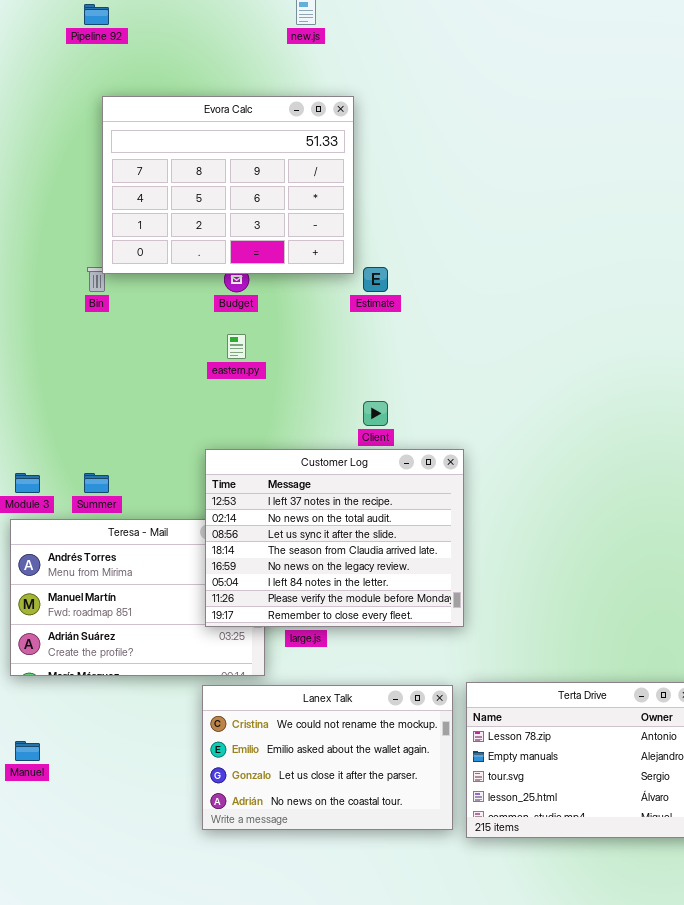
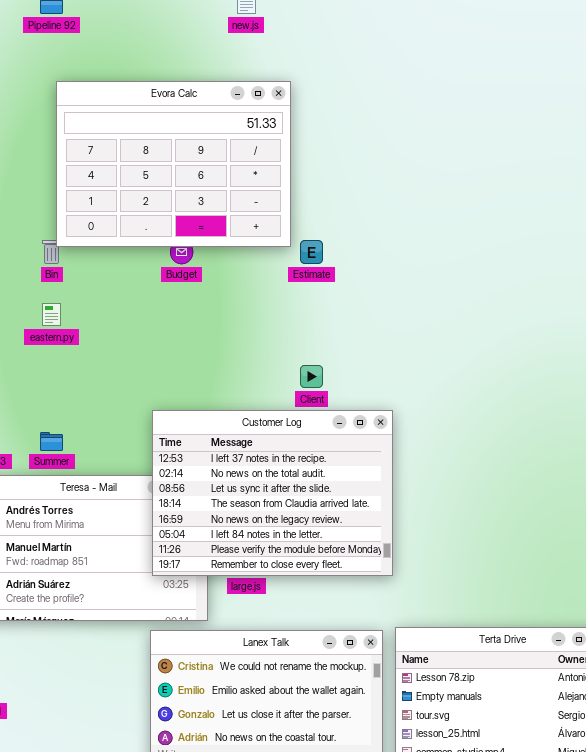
eastern.py: [227,334,246,359] -> [42,303,61,326], moved

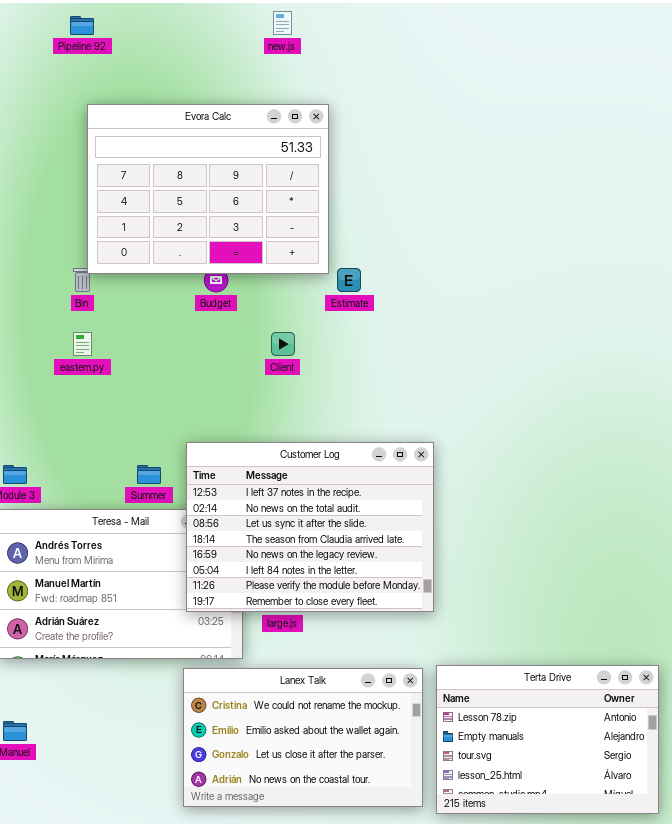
Client: [300,365,323,388] -> [271,332,295,356], moved
Summer: [40,432,63,451] -> [137,465,161,484], moved

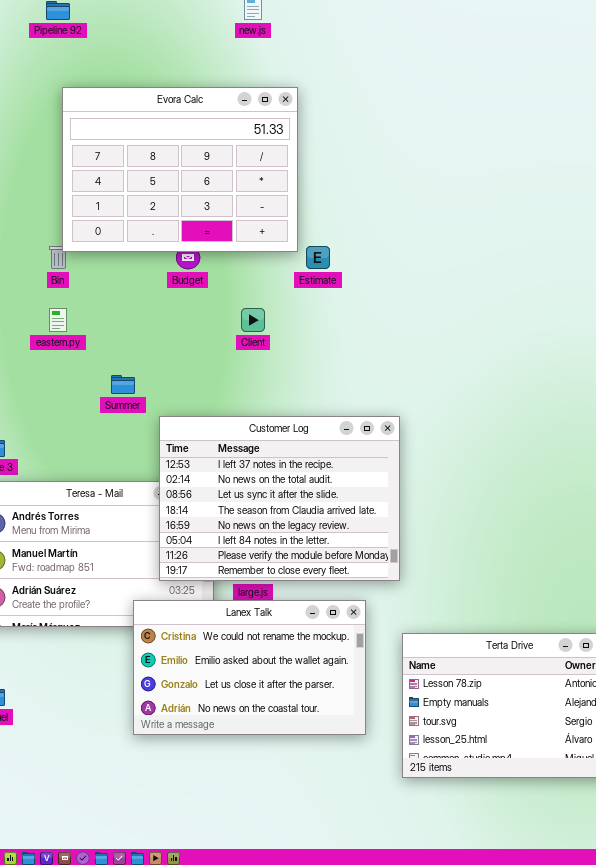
Summer: [137,465,161,484] -> [111,375,135,394], moved
Lanex Talk: [183,668,423,807] -> [133,600,366,735], moved

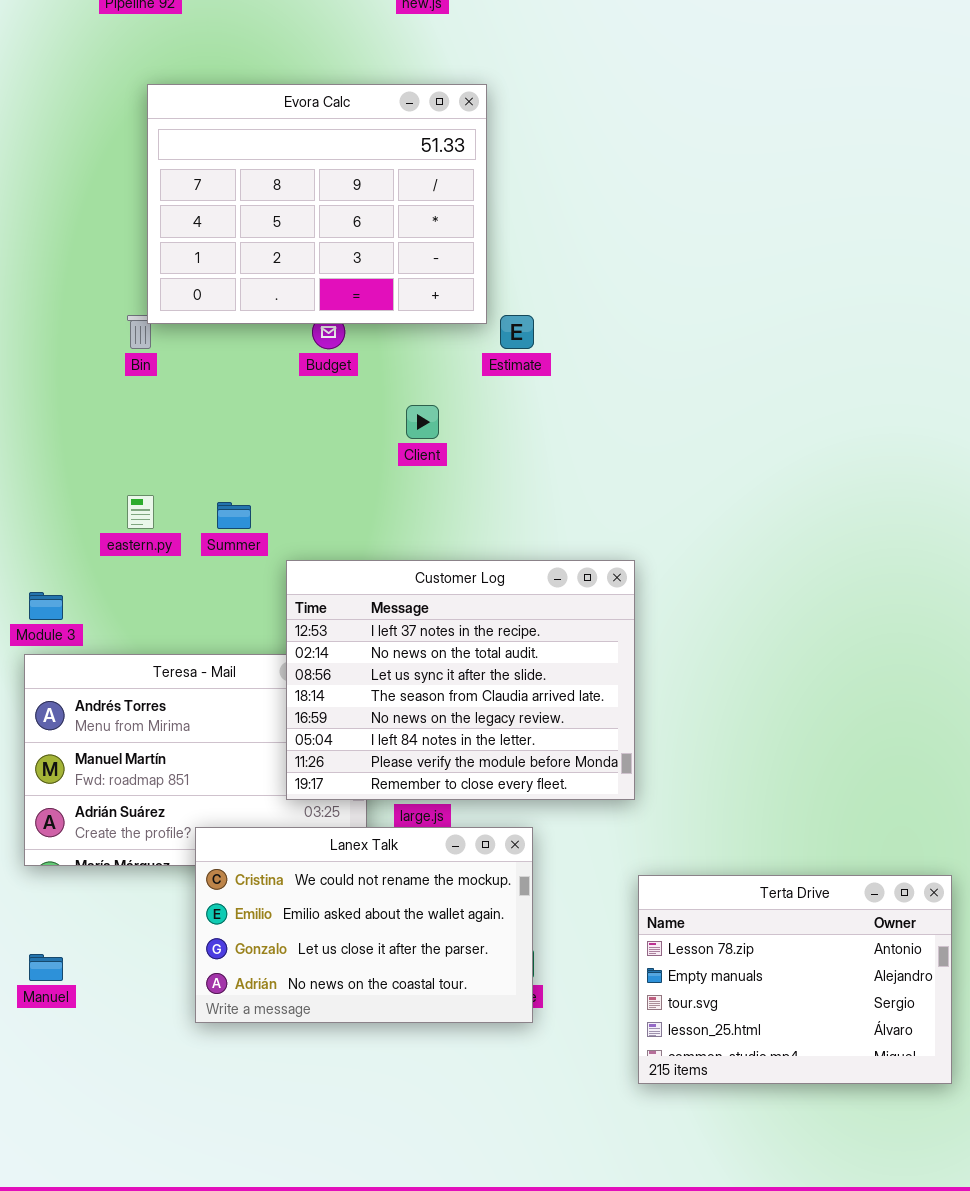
eastern.py: [49,308,67,332] -> [127,495,154,529], moved
Lanex Talk: [133,600,366,735] -> [195,827,533,1023], moved

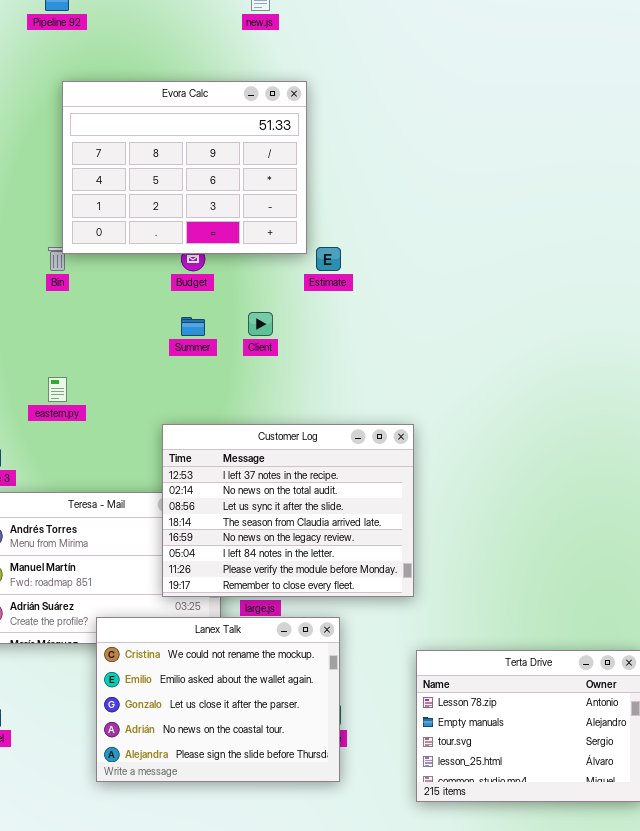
Summer: [217,502,251,529] -> [181,317,205,336], moved
Lanex Talk: [195,827,533,1023] -> [96,617,340,782], resized

